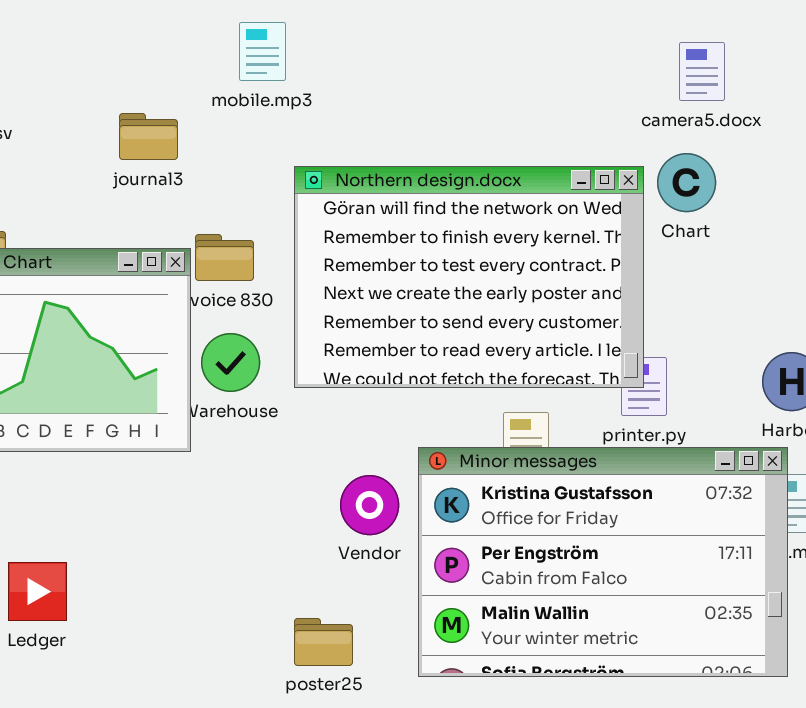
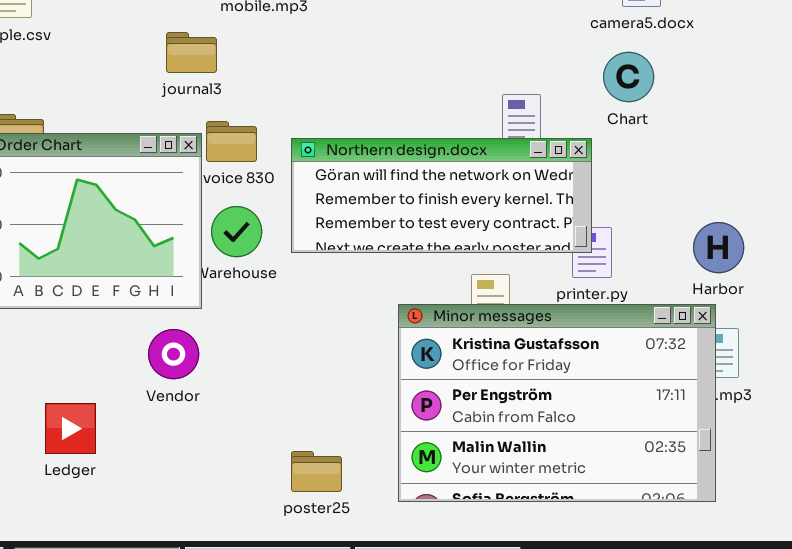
journal3: [119,113,178,160] -> [166,32,217,73], moved
Northern design.docx: [294,166,644,388] -> [291,138,592,253], resized
Vendor: [340,475,399,535] -> [148,329,199,379], moved

